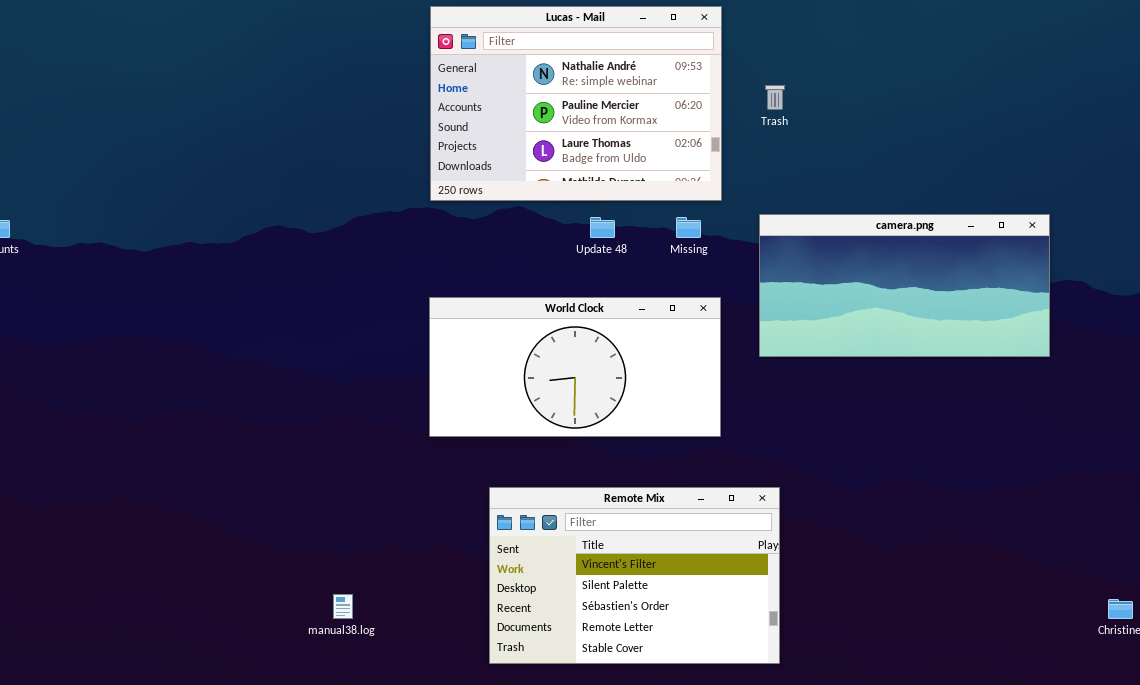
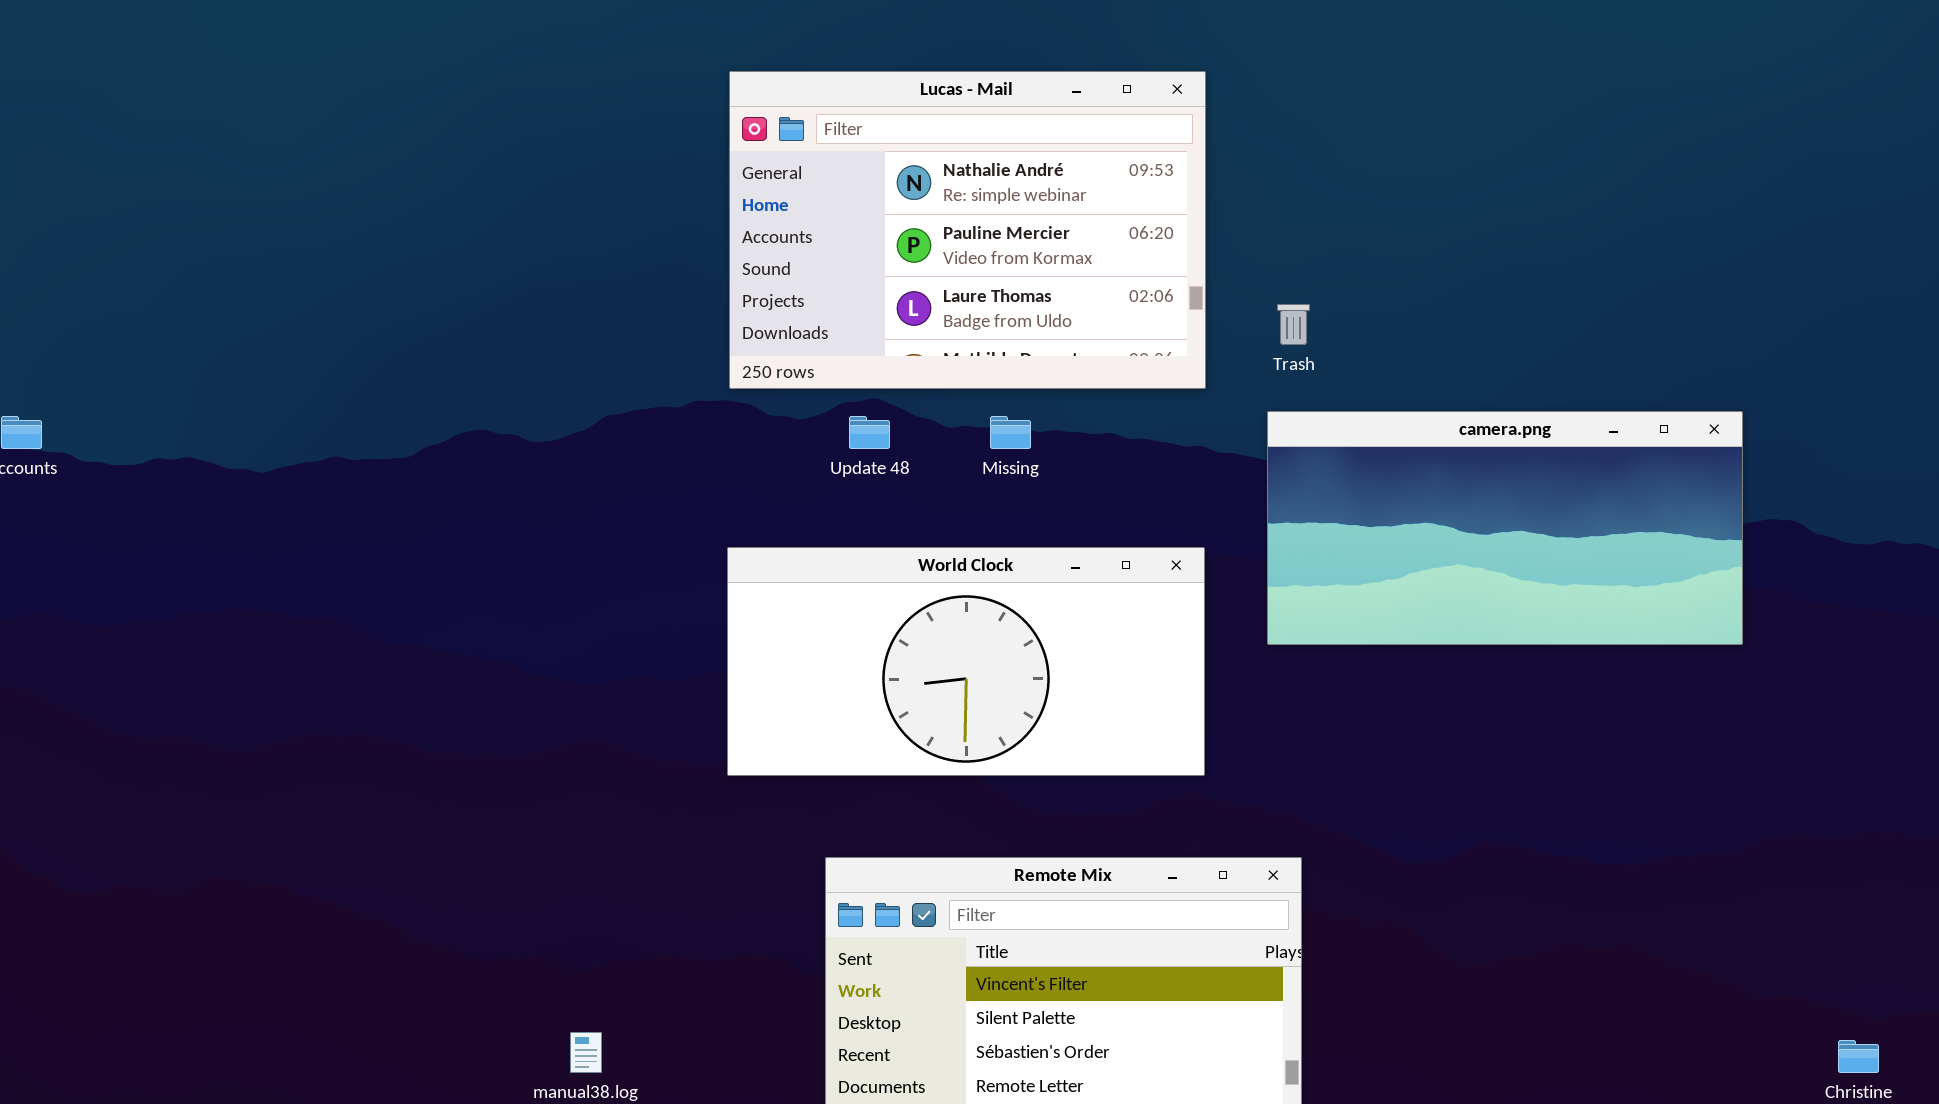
Trash: [765,85,785,110] -> [1277,304,1310,345], moved
Update 48: [590,217,615,238] -> [849,416,890,449], moved
Missing: [676,217,701,238] -> [990,416,1031,449], moved

